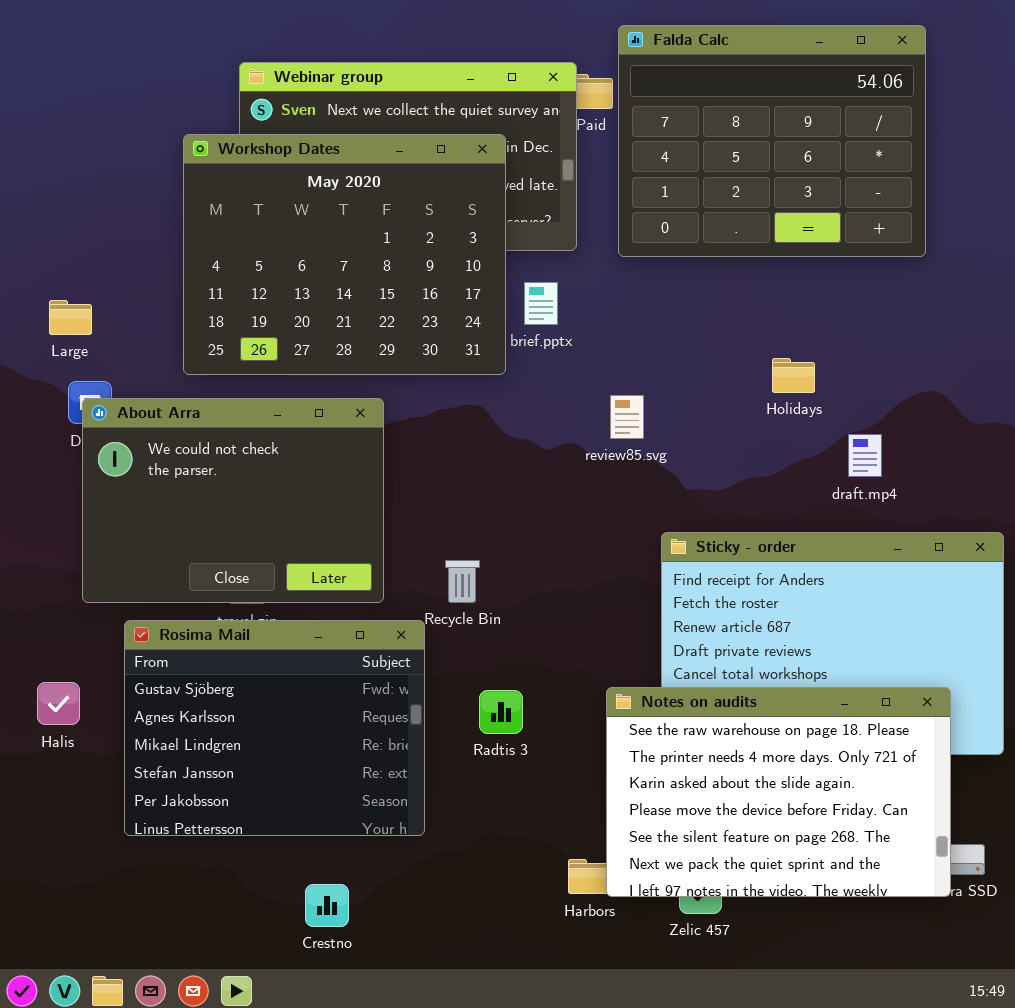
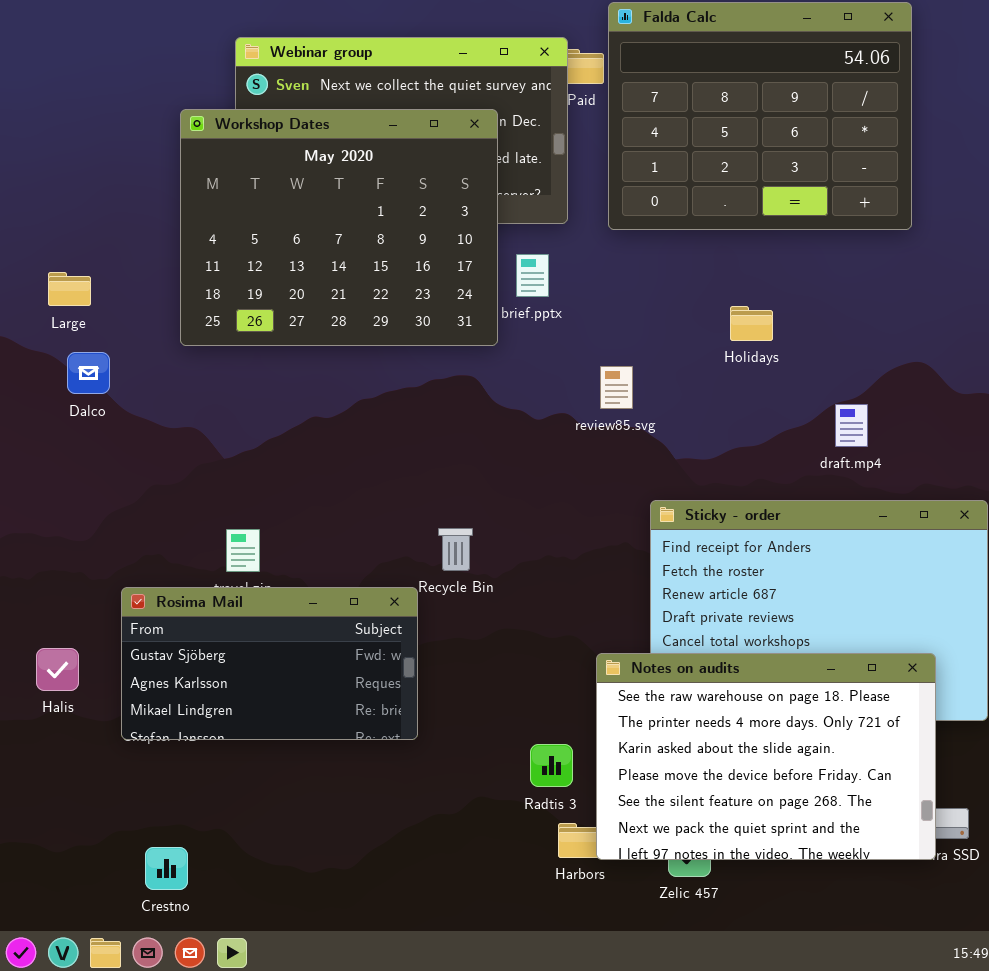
Holidays: [772,358,815,393] -> [730,306,773,341], moved
About Arra: [82,398,384,603] -> none, closed
Rosima Mail: [124,620,425,836] -> [121,587,418,740], resized
Radtis 3: [479,690,523,734] -> [530,744,573,787], moved
Crestno: [305,884,349,927] -> [145,847,188,890], moved

